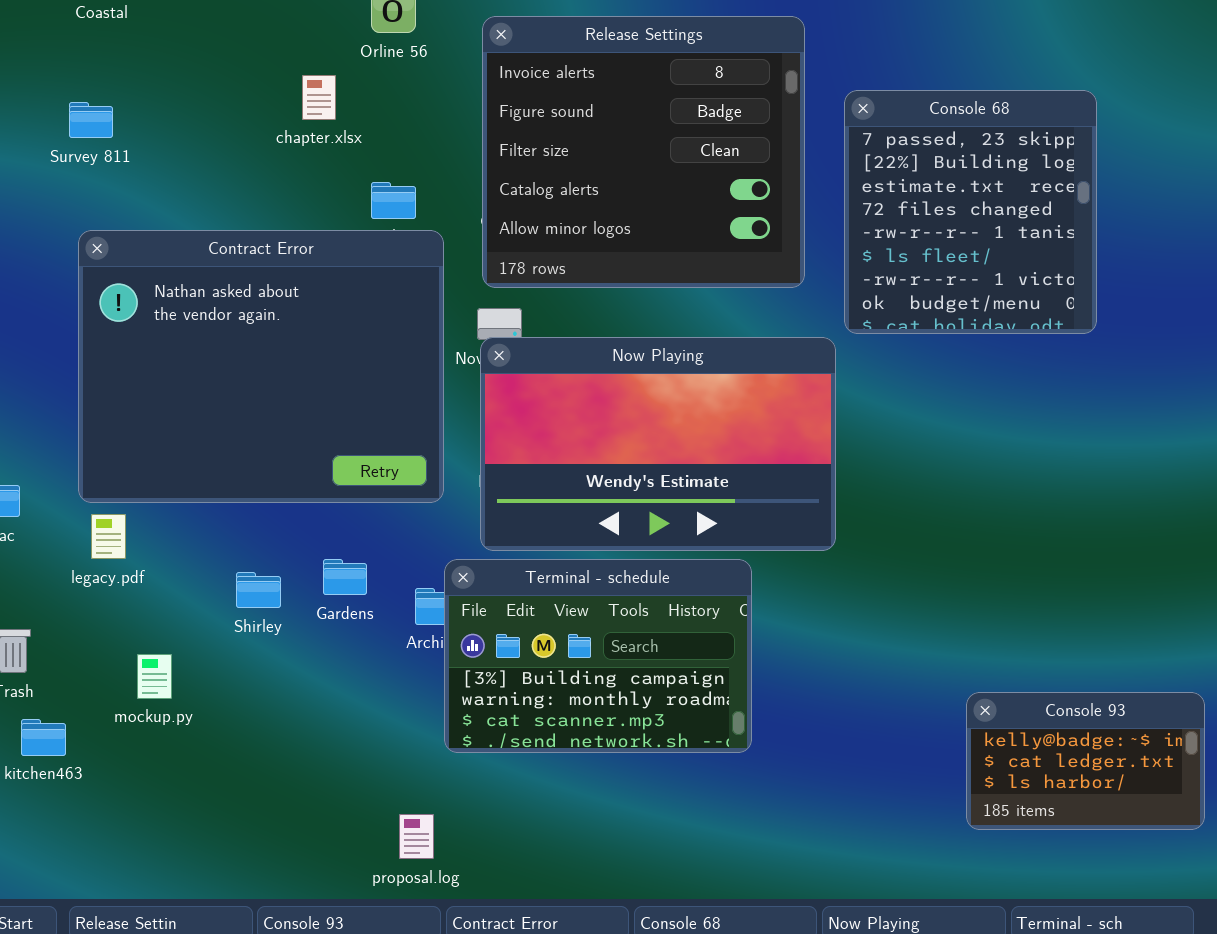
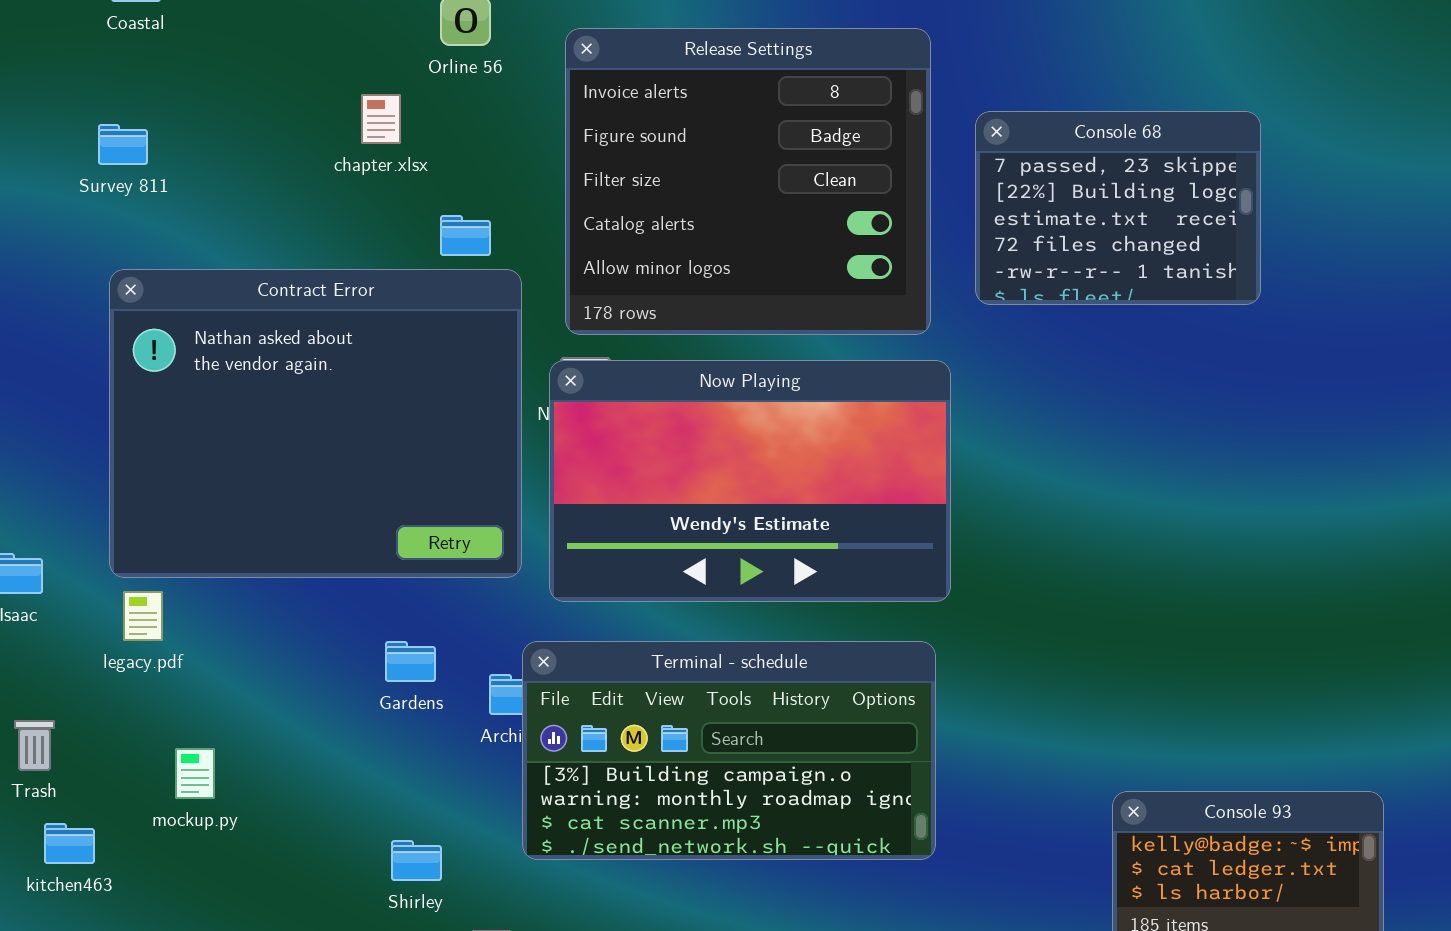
Console 68: [844,90,1097,334] -> [975,111,1261,305], resized
Now Playing: [480,337,836,551] -> [549,360,951,602], moved
Terminal - schedule: [444,559,752,753] -> [522,641,936,860], resized
Shirley: [236,572,281,608] -> [391,840,442,881], moved

